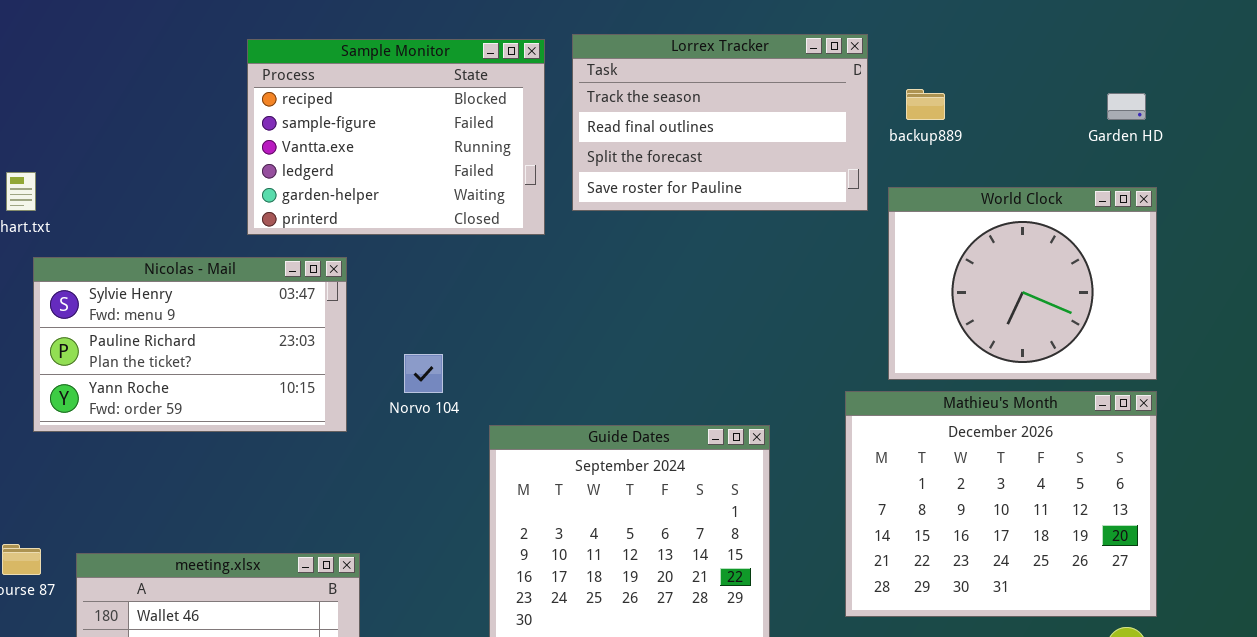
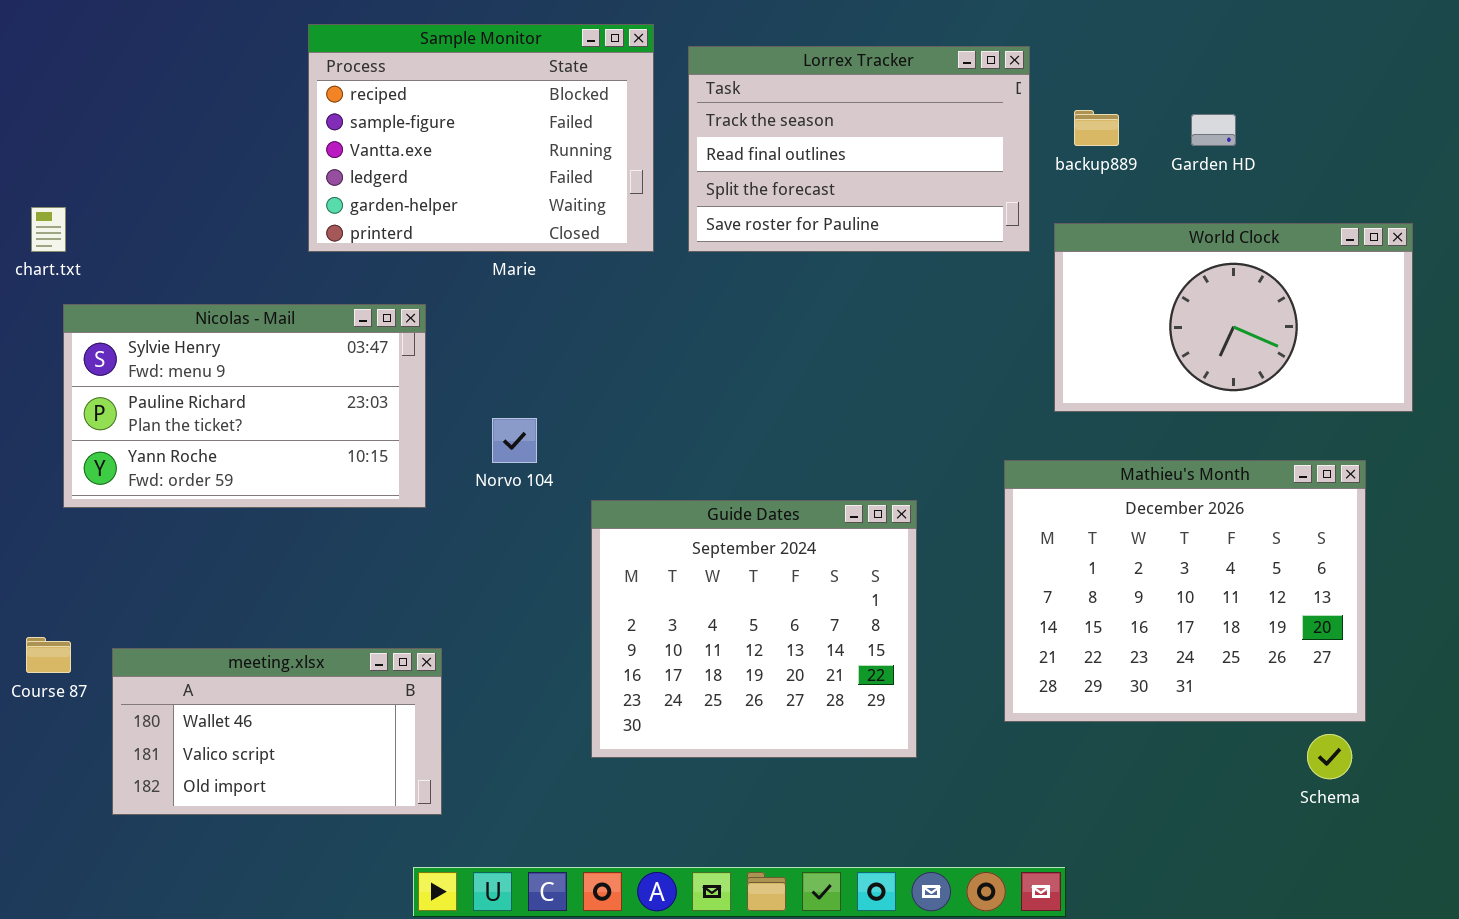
Sample Monitor: [247,39,545,235] -> [308,24,654,252], moved
Garden HD: [1107,93,1146,120] -> [1191,114,1236,146], moved
World Clock: [888,187,1157,380] -> [1054,223,1413,412], resized

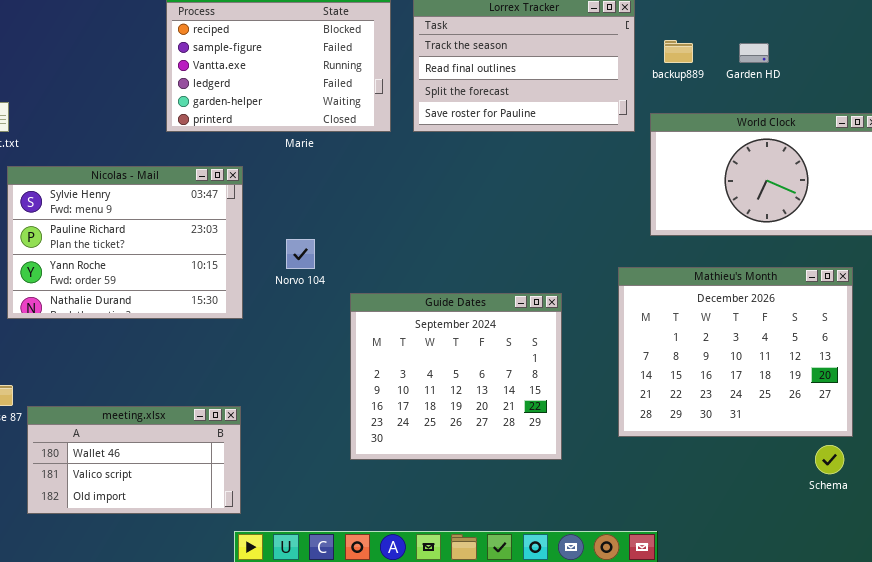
Nicolas - Mail: [63,304,426,508] -> [7,166,243,319], resized
meeting.xlsx: [112,648,442,815] -> [27,406,241,514], moved

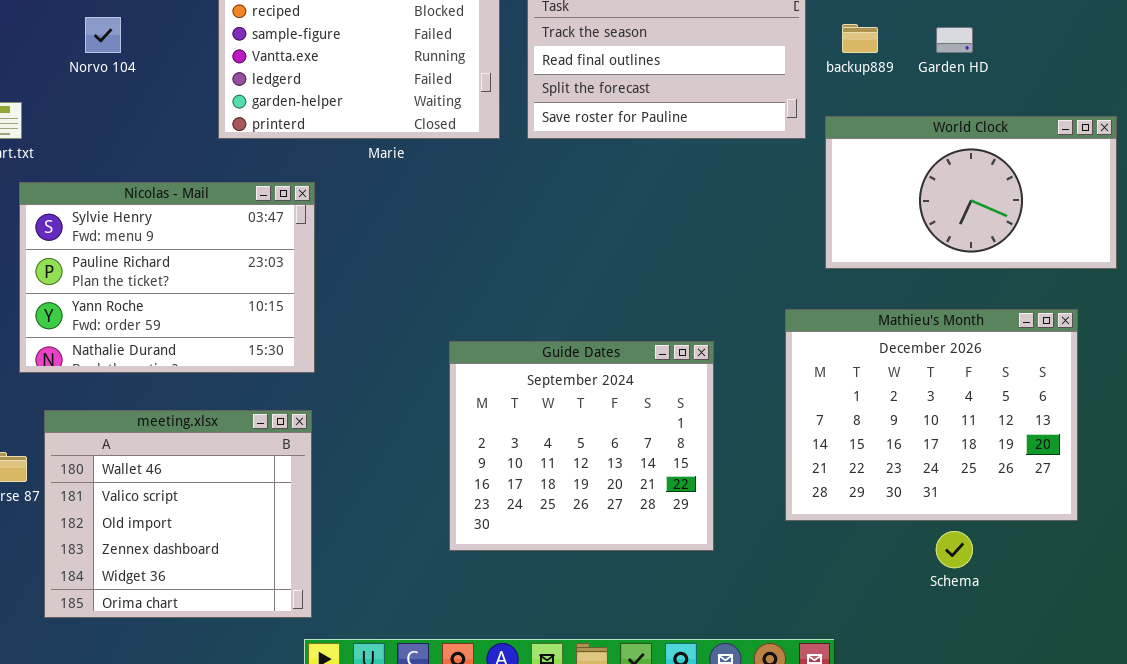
Norvo 104: [286,239,315,269] -> [85,17,121,53], moved
meeting.xlsx: [27,406,241,514] -> [44,410,312,618], resized
Schema: [815,445,844,474] -> [936,531,973,568], moved

